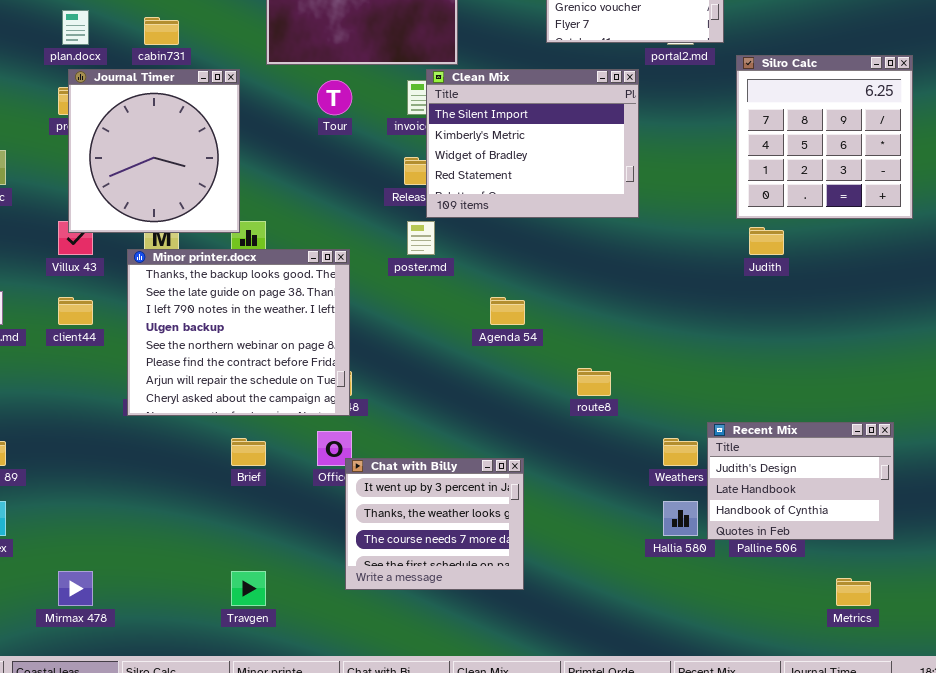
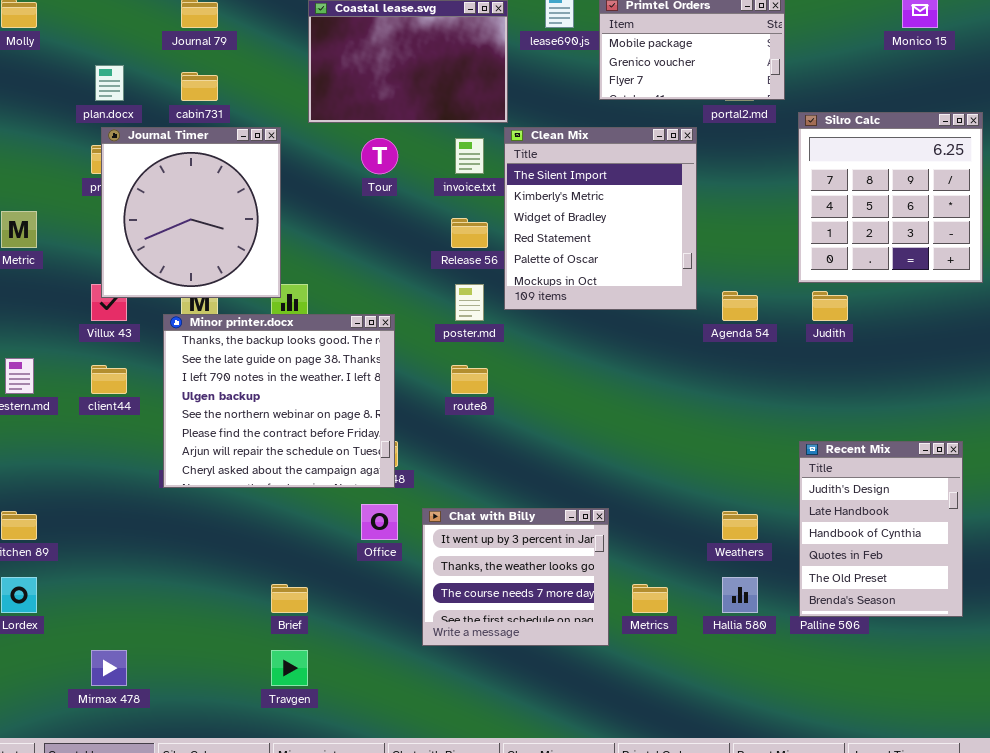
Clean Mix: [426,69,639,218] -> [504,127,697,310], resized
Agenda 54: [490,297,525,325] -> [722,291,758,321], moved
route8: [577,368,611,396] -> [451,365,488,394], moved
Recent Mix: [707,422,894,540] -> [799,441,963,617], resized
Brief: [231,438,266,466] -> [271,584,308,613], moved
Chat with Billy: [345,458,524,590] -> [422,508,609,646], moved
Metrics: [836,578,871,606] -> [632,584,668,613], moved

